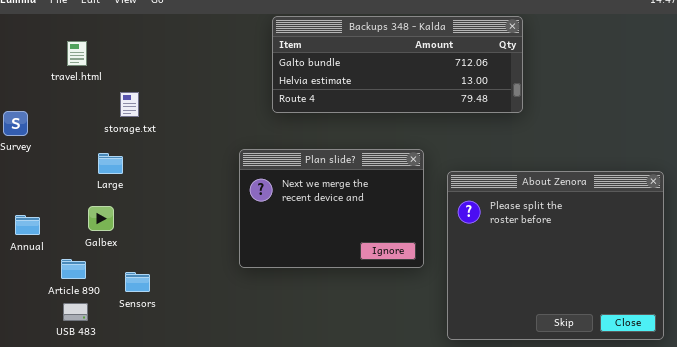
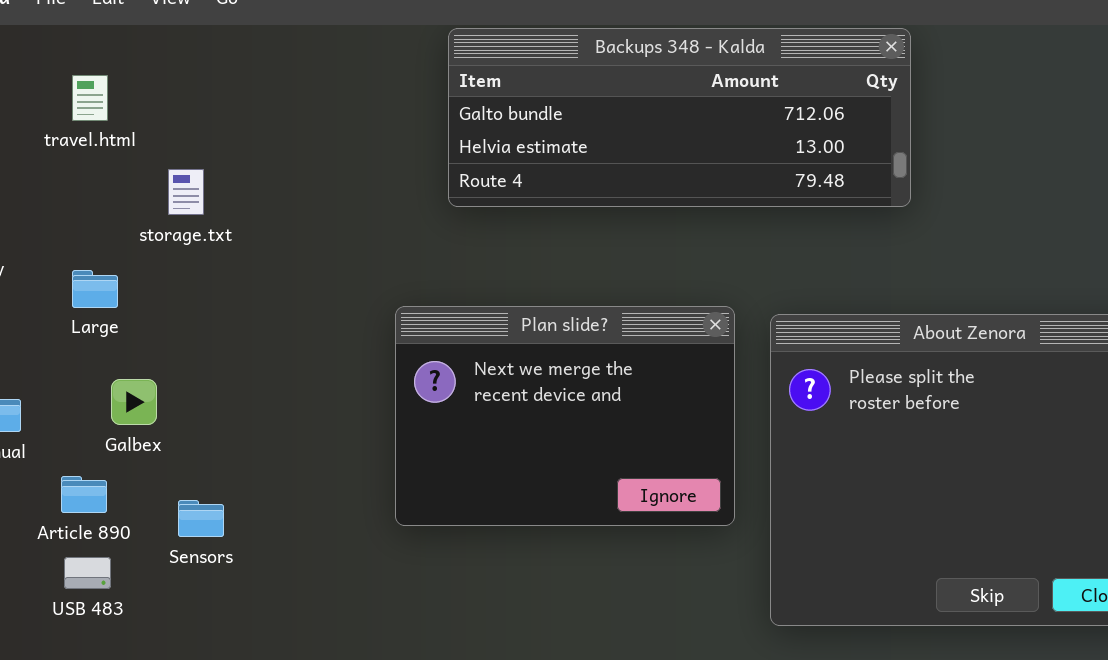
Plan slide?: [239,149,424,268] -> [395,306,735,526], moved
Large: [98,153,123,174] -> [72,270,118,308], moved

